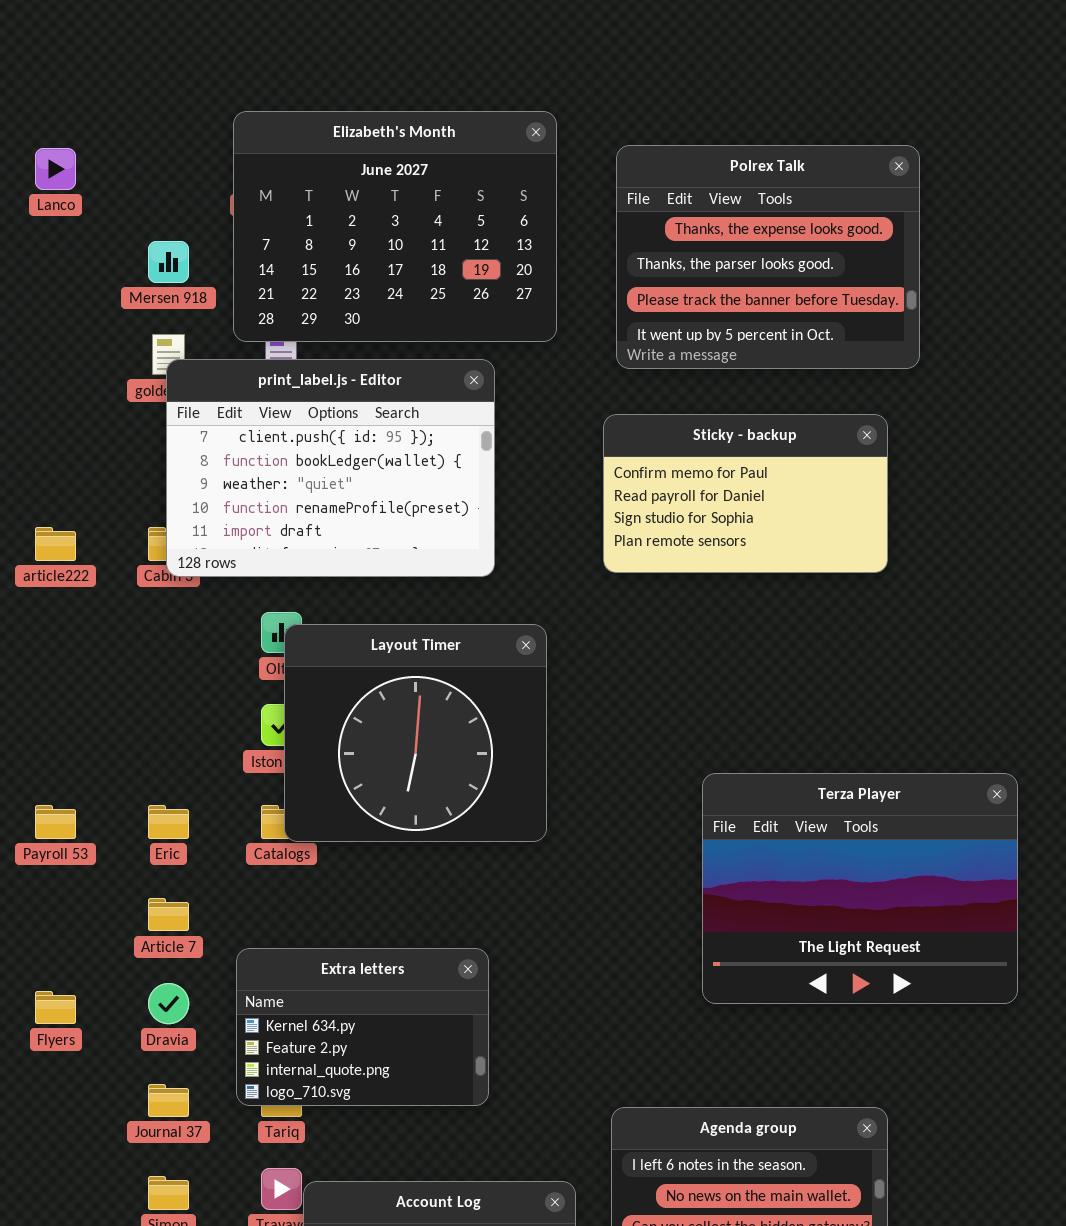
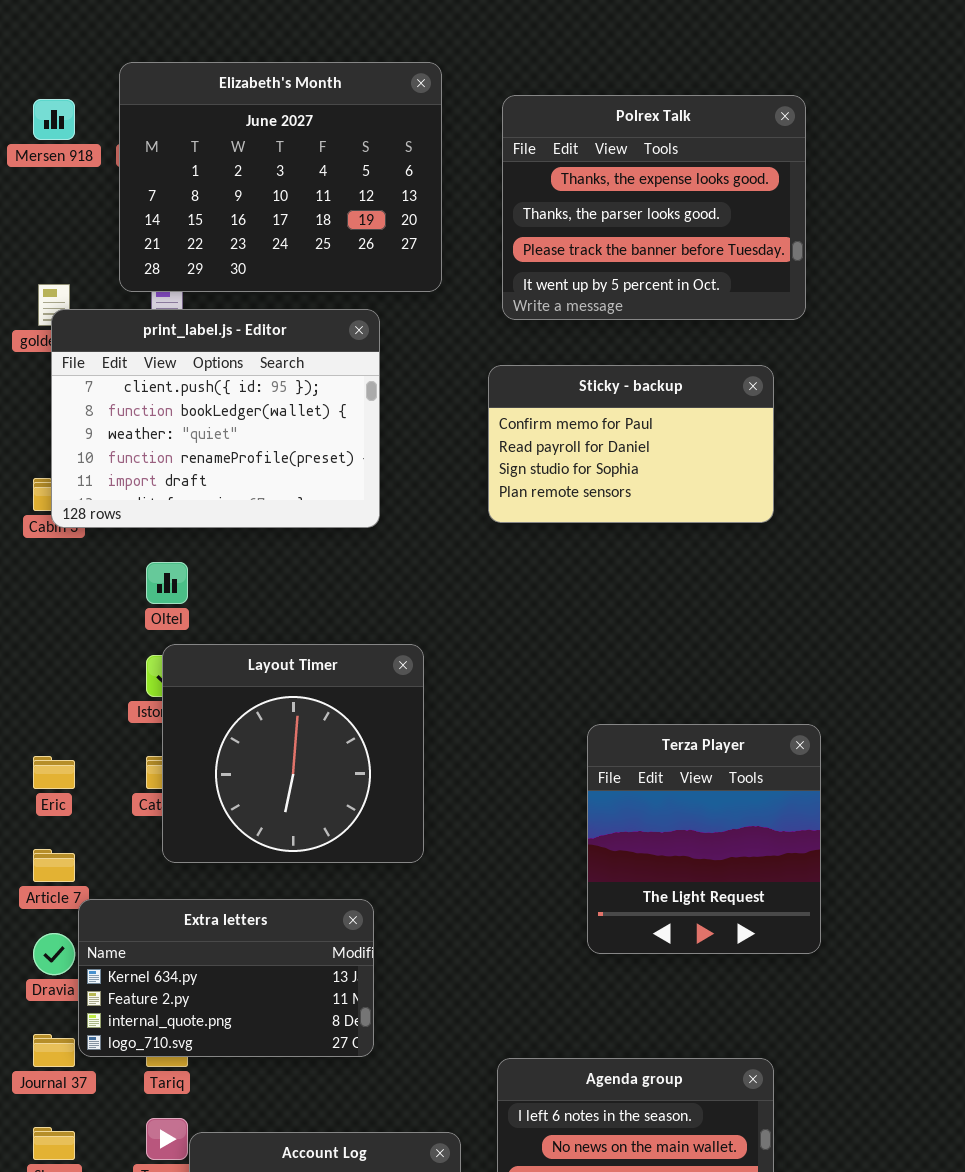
Mersen 918: [148,241,189,283] -> [33,99,75,140], moved
Layout Timer: [284,624,547,842] -> [162,644,424,863], moved
Terza Player: [702,773,1018,1004] -> [587,724,821,954], resized
Extra letters: [236,948,489,1106] -> [78,899,374,1057], resized

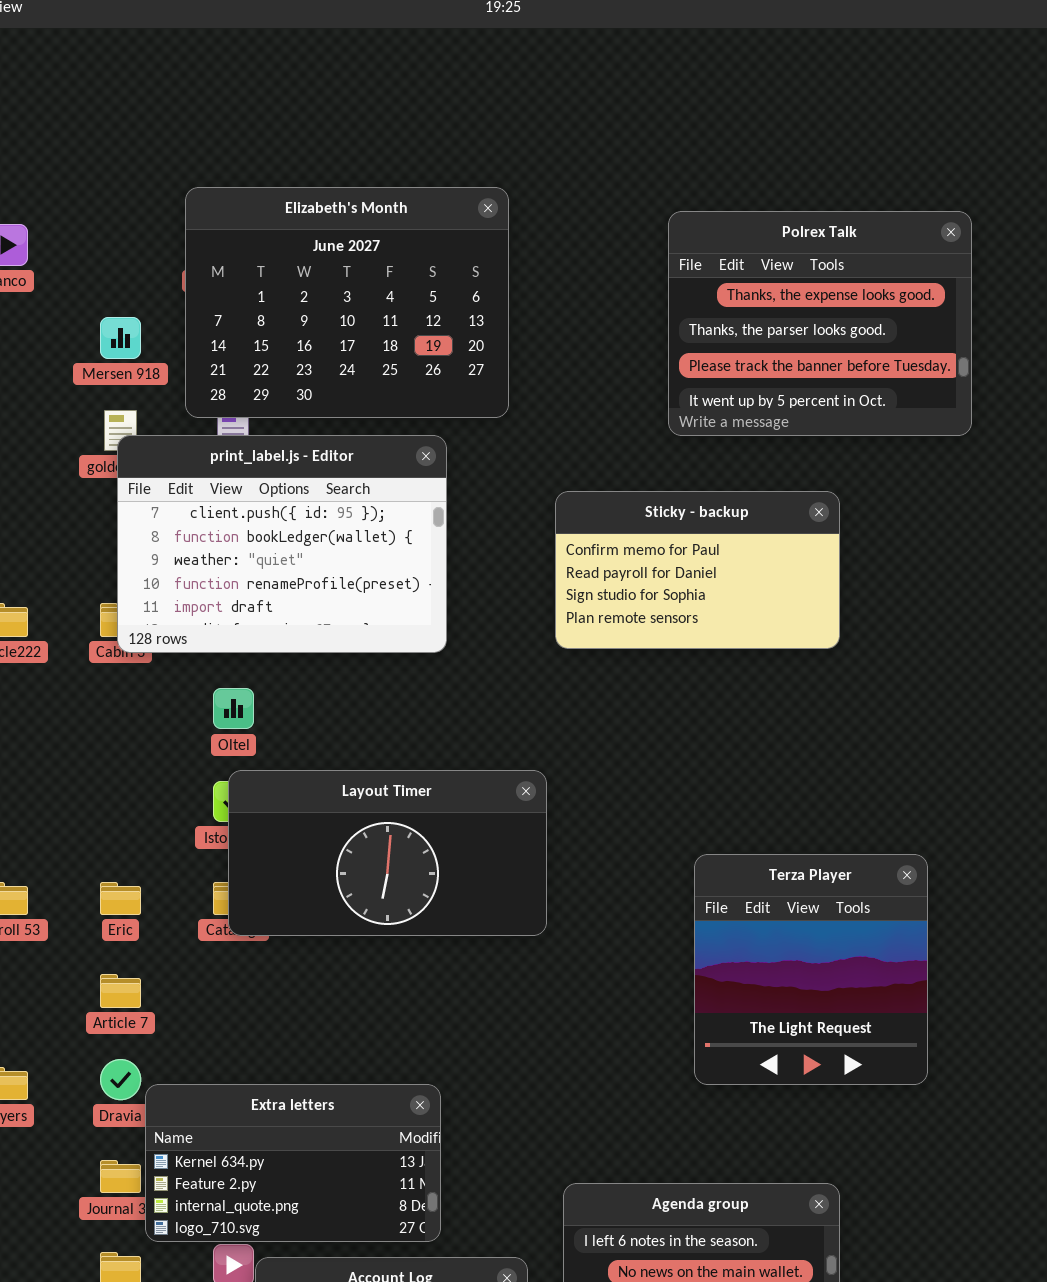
Polrex Talk: [502,95,806,320] -> [668,211,972,436], moved
Mersen 918: [33,99,75,140] -> [100,317,141,359], moved
Layout Timer: [162,644,424,863] -> [228,770,547,936], resized
Terza Player: [587,724,821,954] -> [694,854,928,1085], moved
Extra letters: [78,899,374,1057] -> [145,1084,441,1242], moved

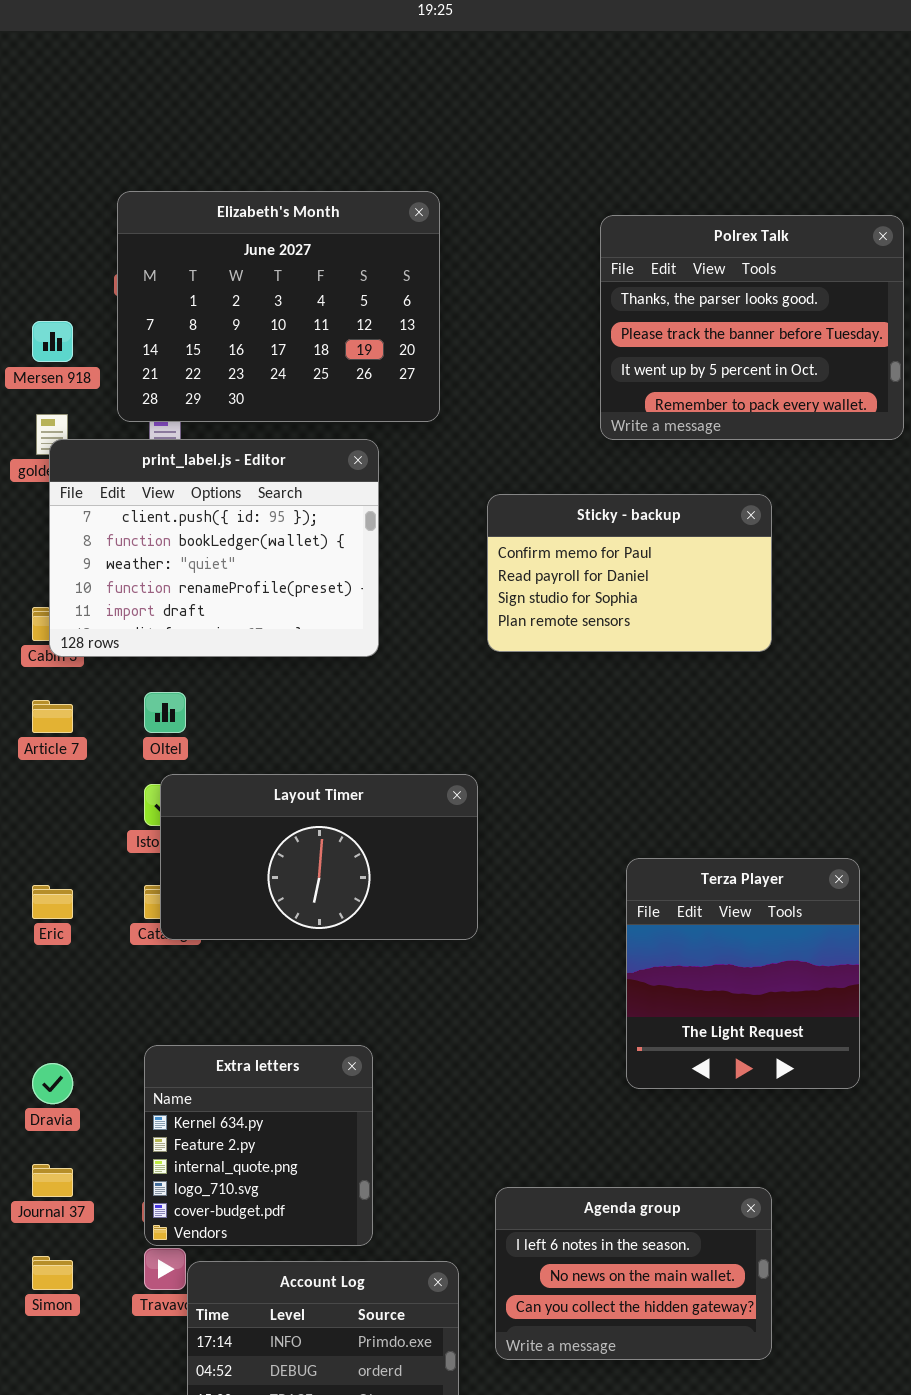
Polrex Talk: [668,211,972,436] -> [600,215,904,440], scrolled down 1 row
Article 7: [100,974,141,1008] -> [32,700,73,733], moved
Extra letters: [145,1084,441,1242] -> [144,1045,373,1246], resized

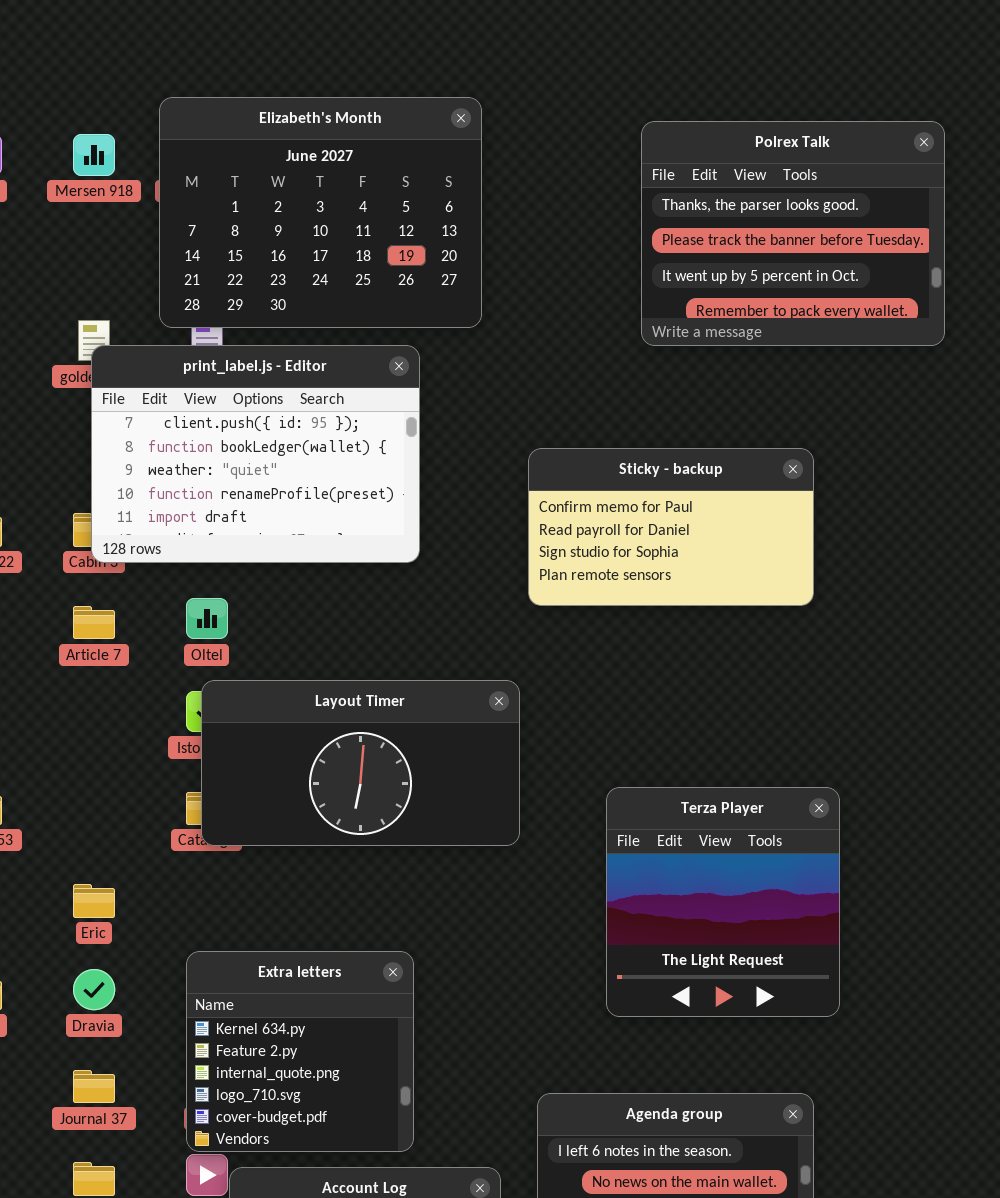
Mersen 918: [32,321,73,362] -> [73,134,115,176], moved
Sticky - backup: [487,494,772,652] -> [528,448,814,606], moved
Terza Player: [626,858,860,1089] -> [606,787,840,1017], moved
Eric: [32,885,73,919] -> [73,884,115,918], moved

